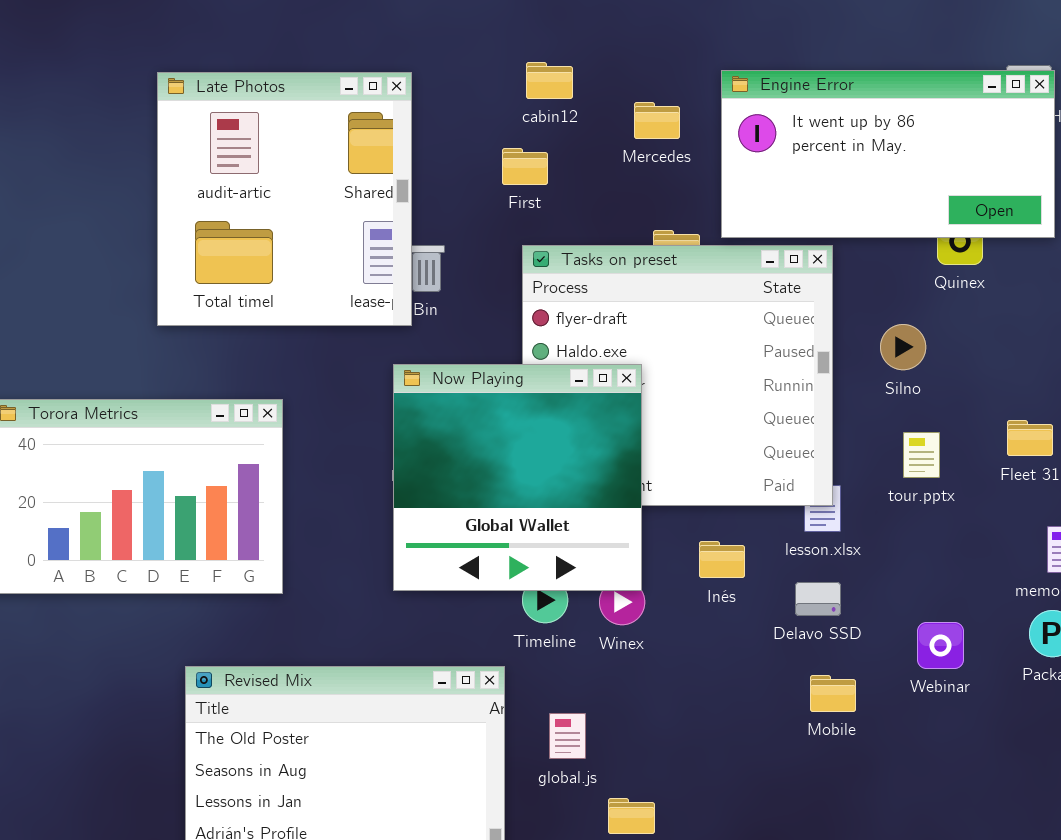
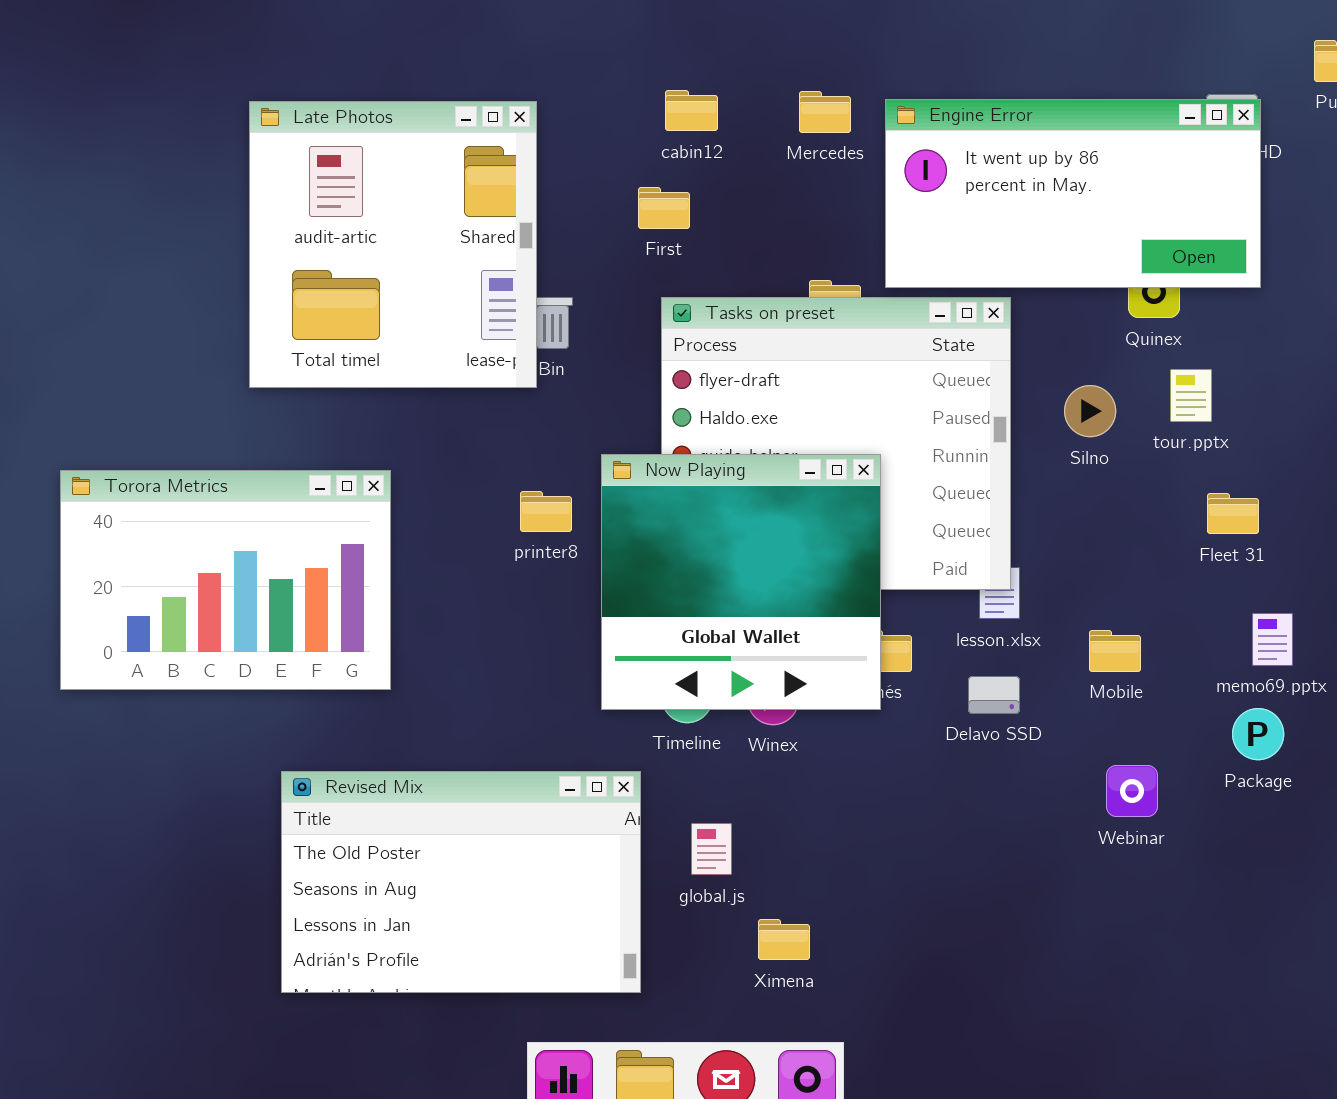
Mercedes: [634,102,680,139] -> [799,91,851,133], moved
Now Playing: [393,364,642,591] -> [601,454,881,710], moved
tour.pptx: [903,432,940,478] -> [1170,369,1212,422], moved
Webinar: [917,622,964,669] -> [1106,765,1158,817], moved
Mobile: [810,675,856,712] -> [1089,630,1141,672], moved

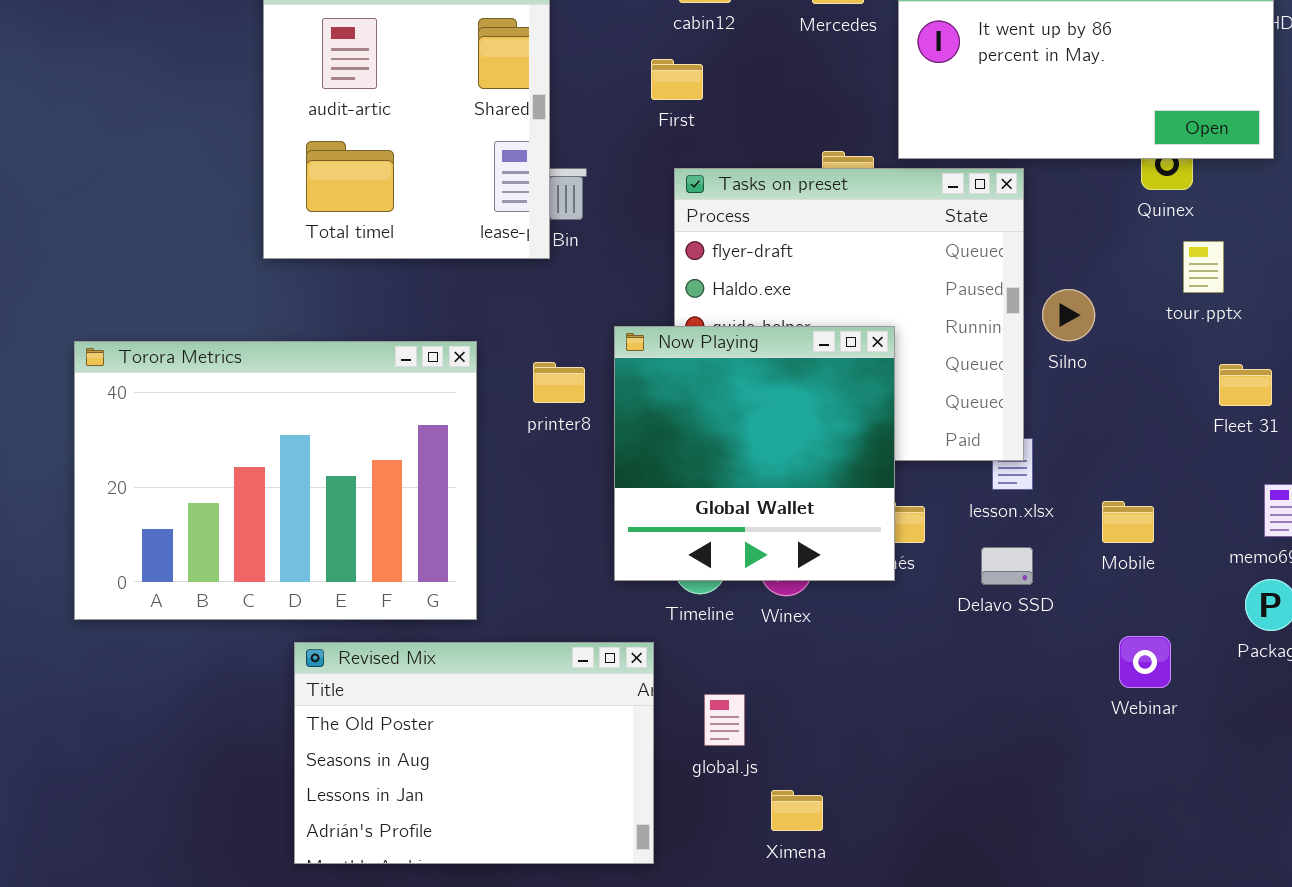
Silno: [1064,385,1116,437] -> [1042,289,1095,341], moved
Torora Metrics: [60,470,391,690] -> [74,341,477,620], resized

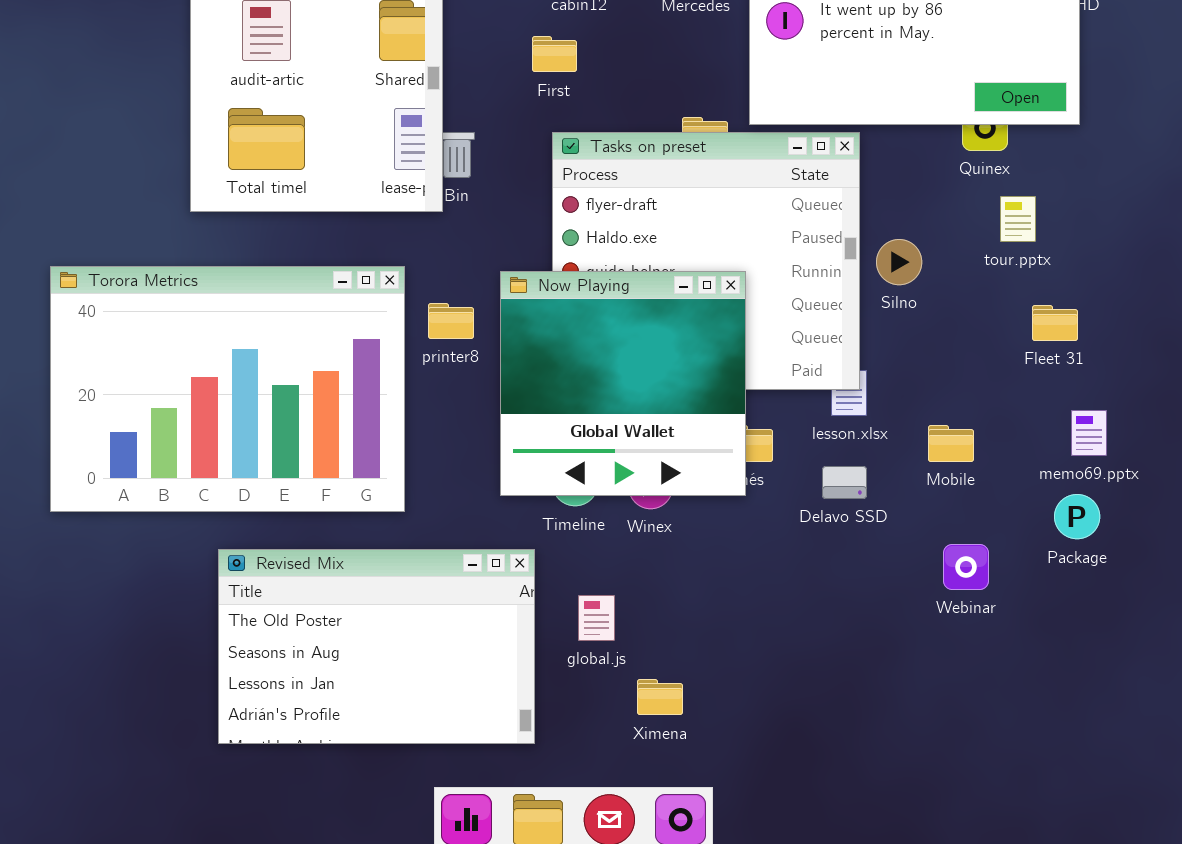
Torora Metrics: [74,341,477,620] -> [50,266,405,512], moved

